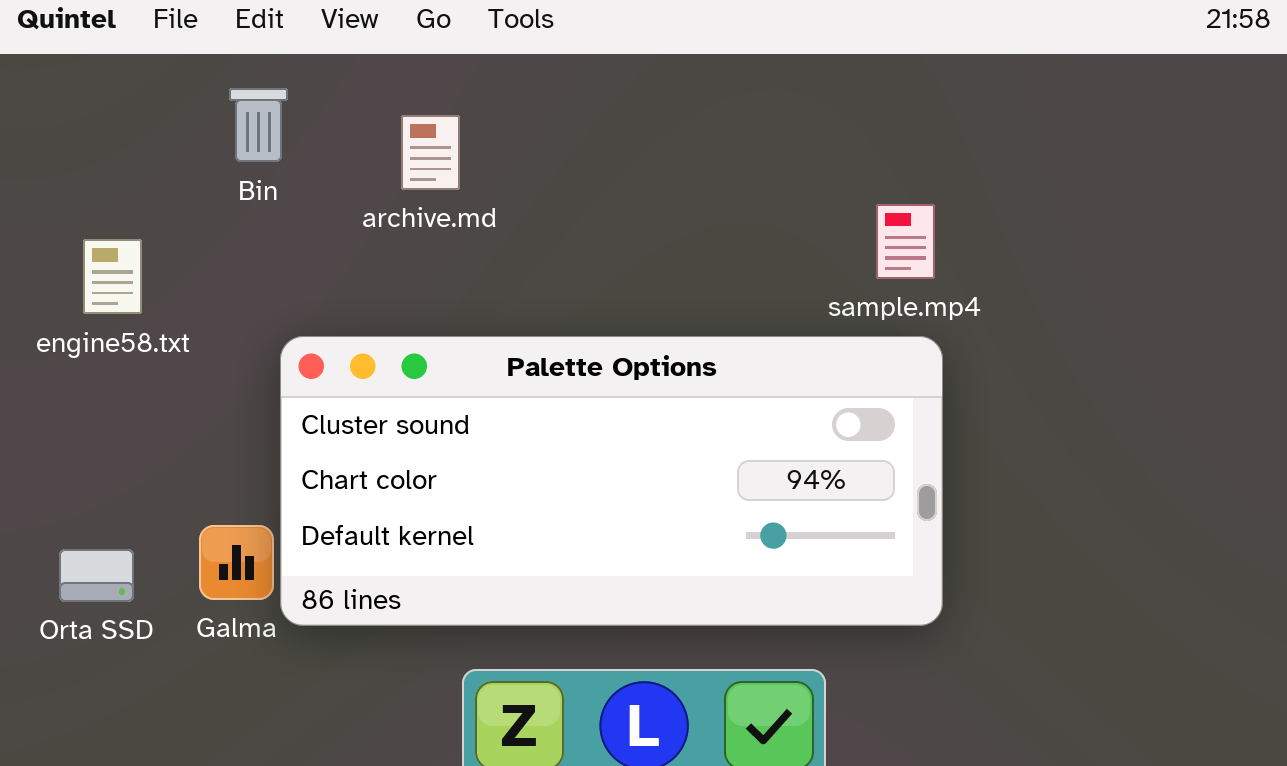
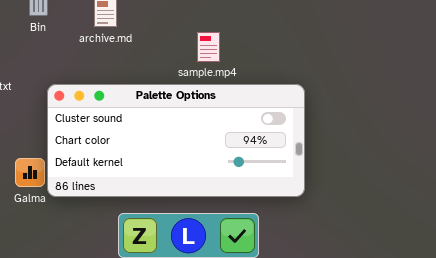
sample.mp4: [876,204,935,279] -> [197,32,220,62], moved

